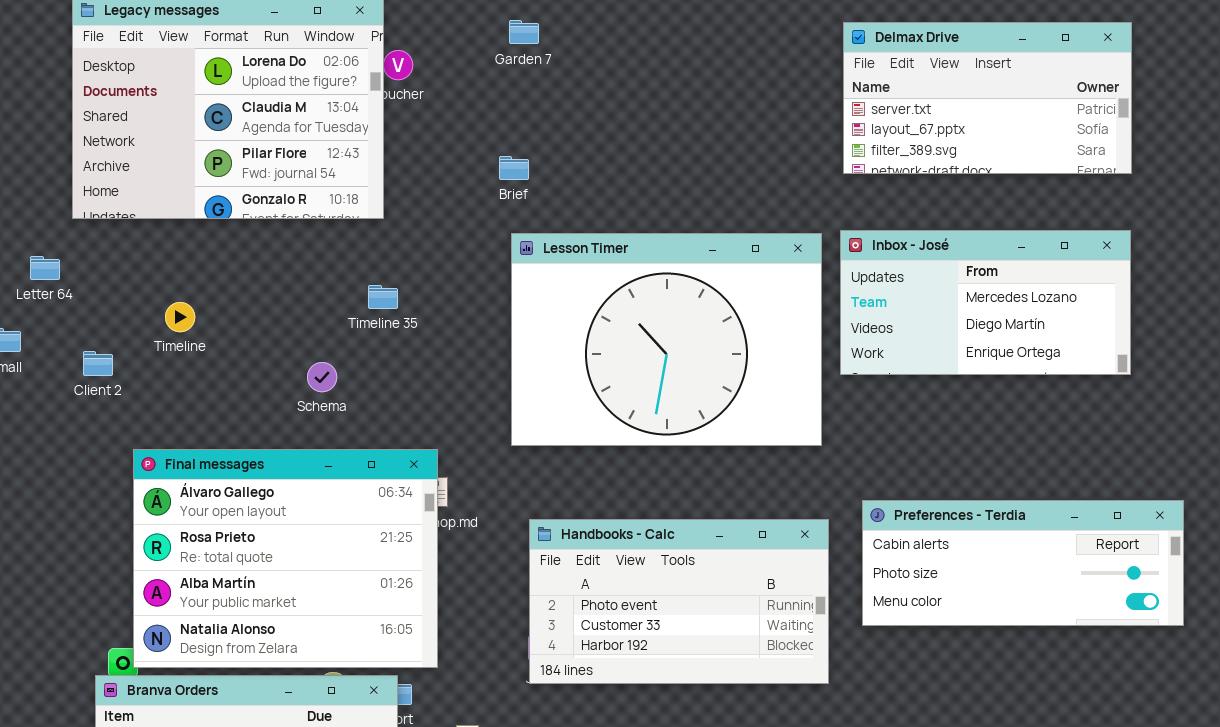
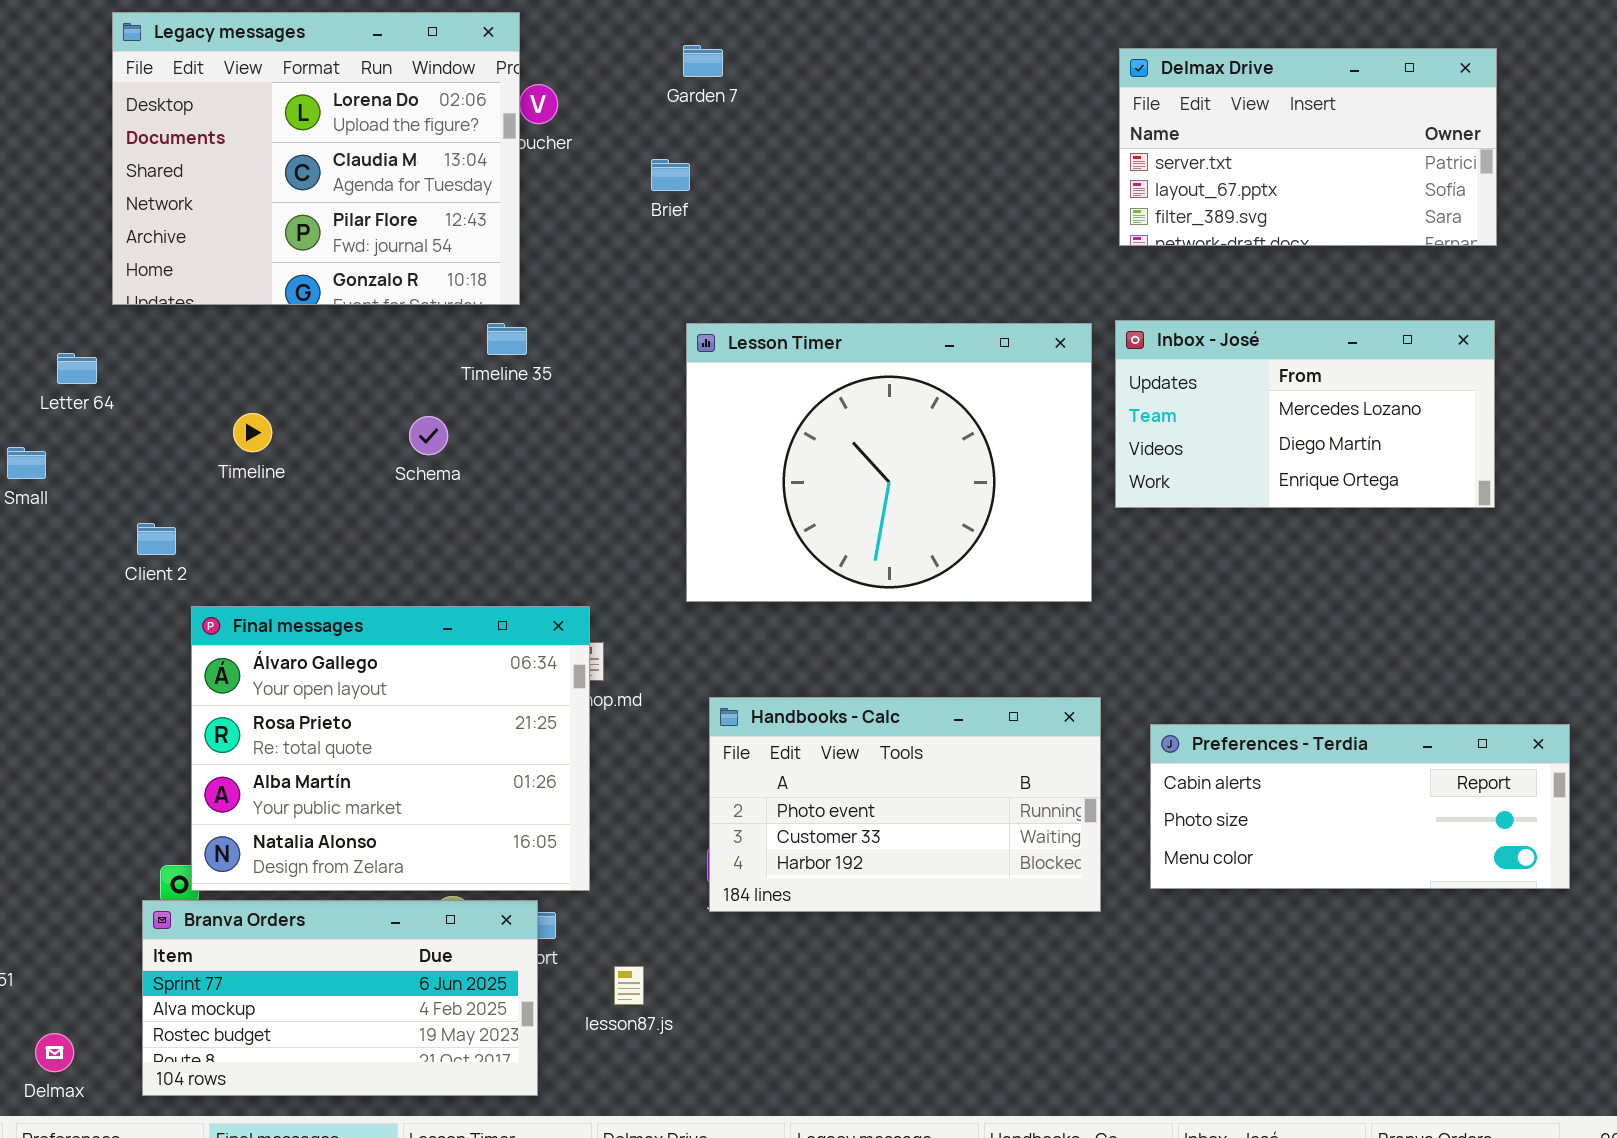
Brief: [499,156,529,180] -> [651,159,690,191], moved
Timeline 35: [368,285,398,309] -> [487,323,527,355], moved
Client 2: [83,351,113,376] -> [137,523,176,555], moved
Schema: [307,362,337,392] -> [409,416,448,455], moved
Preferences - Terdia: [862,500,1184,626] -> [1150,724,1570,889], moved

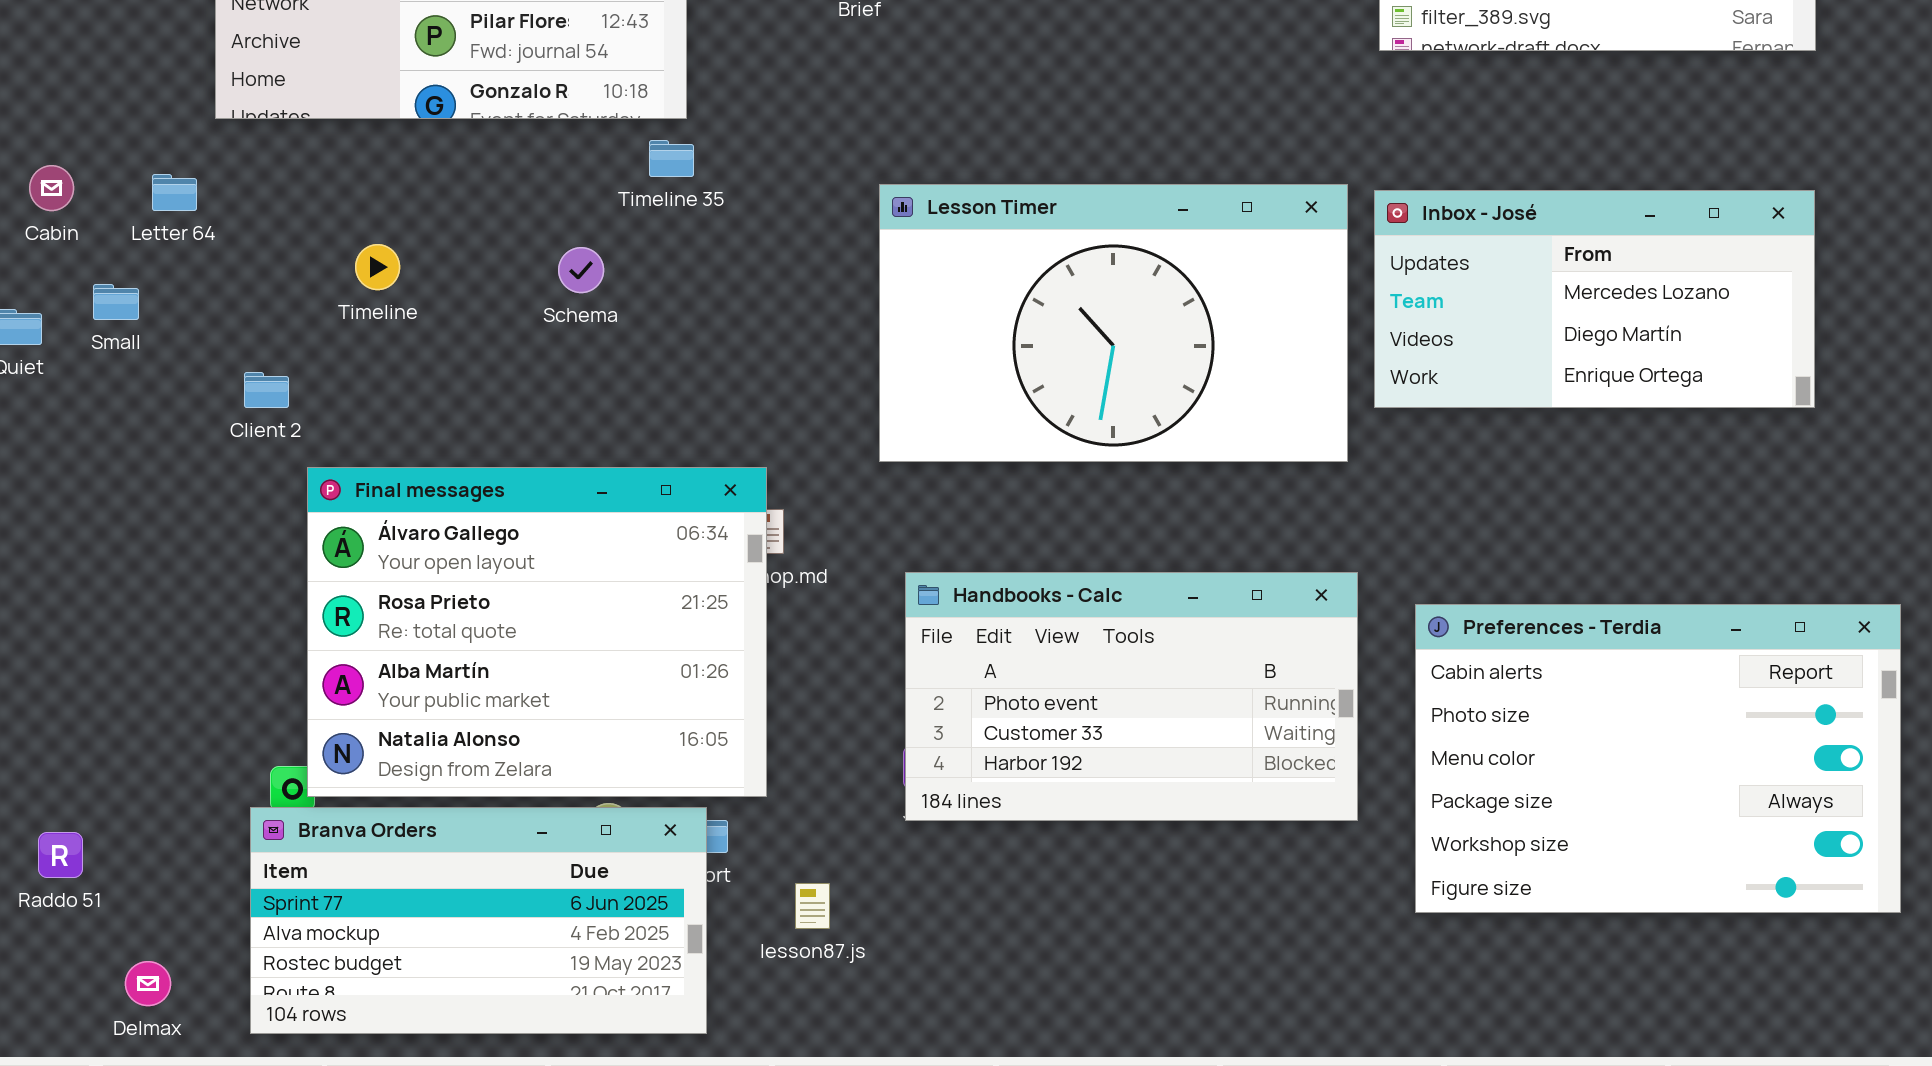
Inbox - José: [1115,320,1495,508] -> [1374,190,1815,408], moved
Lesson Timer: [686,323,1092,602] -> [879,184,1348,462], resized
Preferences - Terdia: [1150,724,1570,889] -> [1415,604,1901,913], resized

